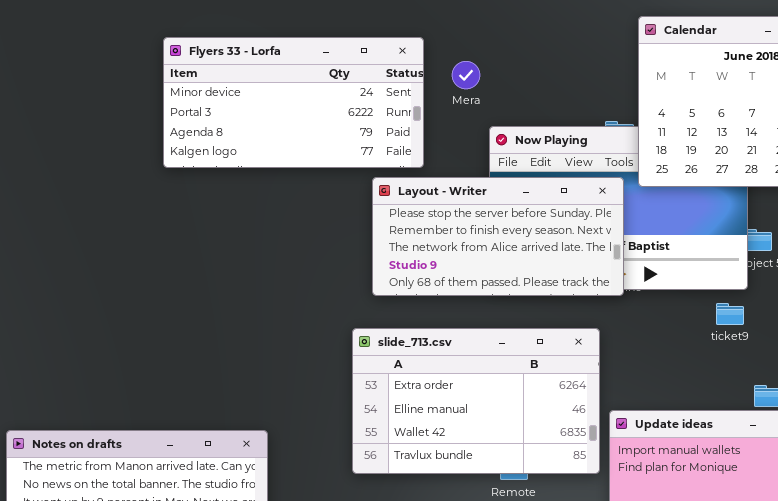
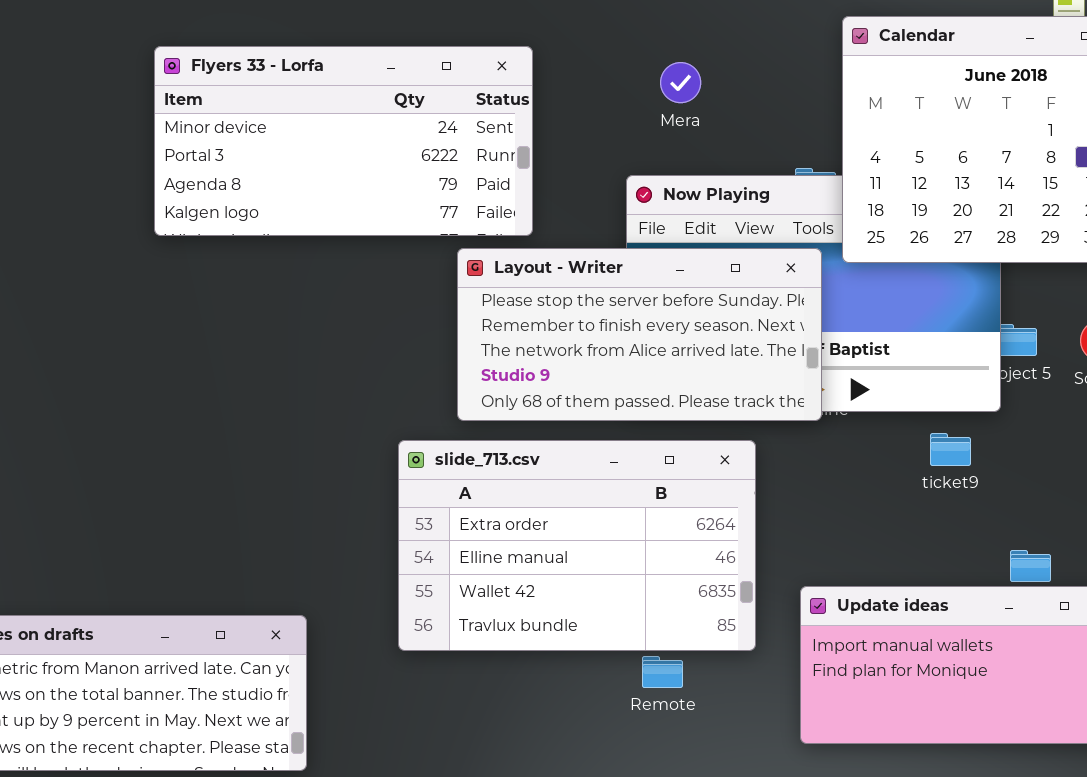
Mera: [452,61,480,89] -> [660,62,701,103], moved
ticket9: [716,303,744,325] -> [930,433,971,466], moved
slide_713.csv: [352,328,600,474] -> [398,440,756,651], moved

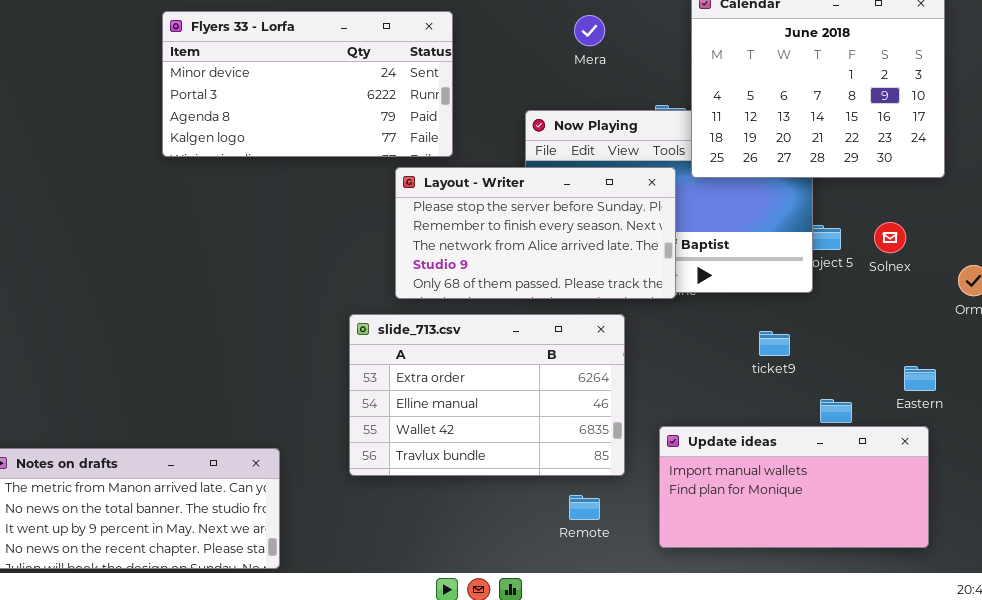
Mera: [660,62,701,103] -> [574,15,605,46], moved
ticket9: [930,433,971,466] -> [759,331,790,356], moved
Remote: [642,656,683,688] -> [569,495,600,520], moved

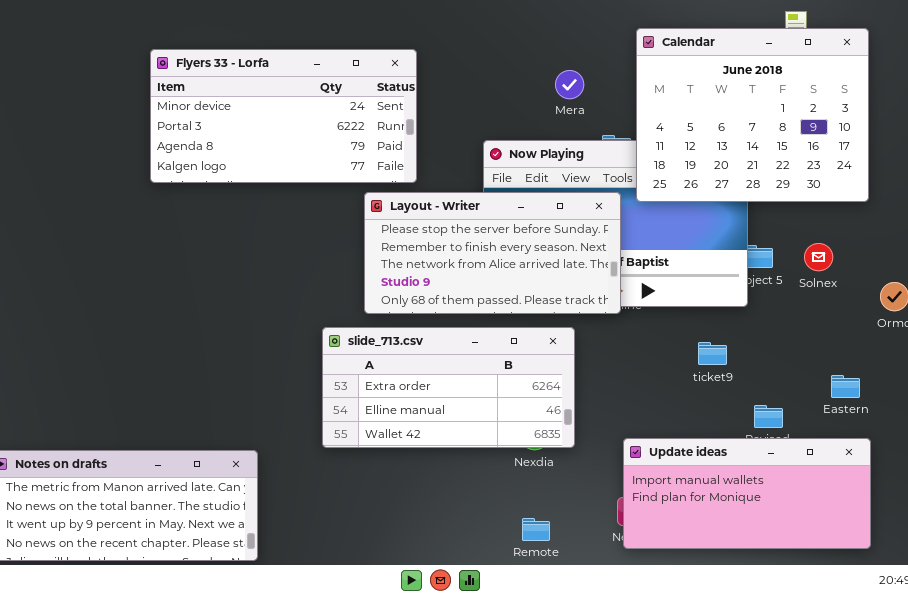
Mera: [574,15,605,46] -> [555,70,584,99], moved
slide_713.csv: [349,314,625,476] -> [322,327,575,448], resized
Update ideas: [659,426,929,548] -> [623,438,871,549], moved
Remote: [569,495,600,520] -> [522,518,550,541], moved

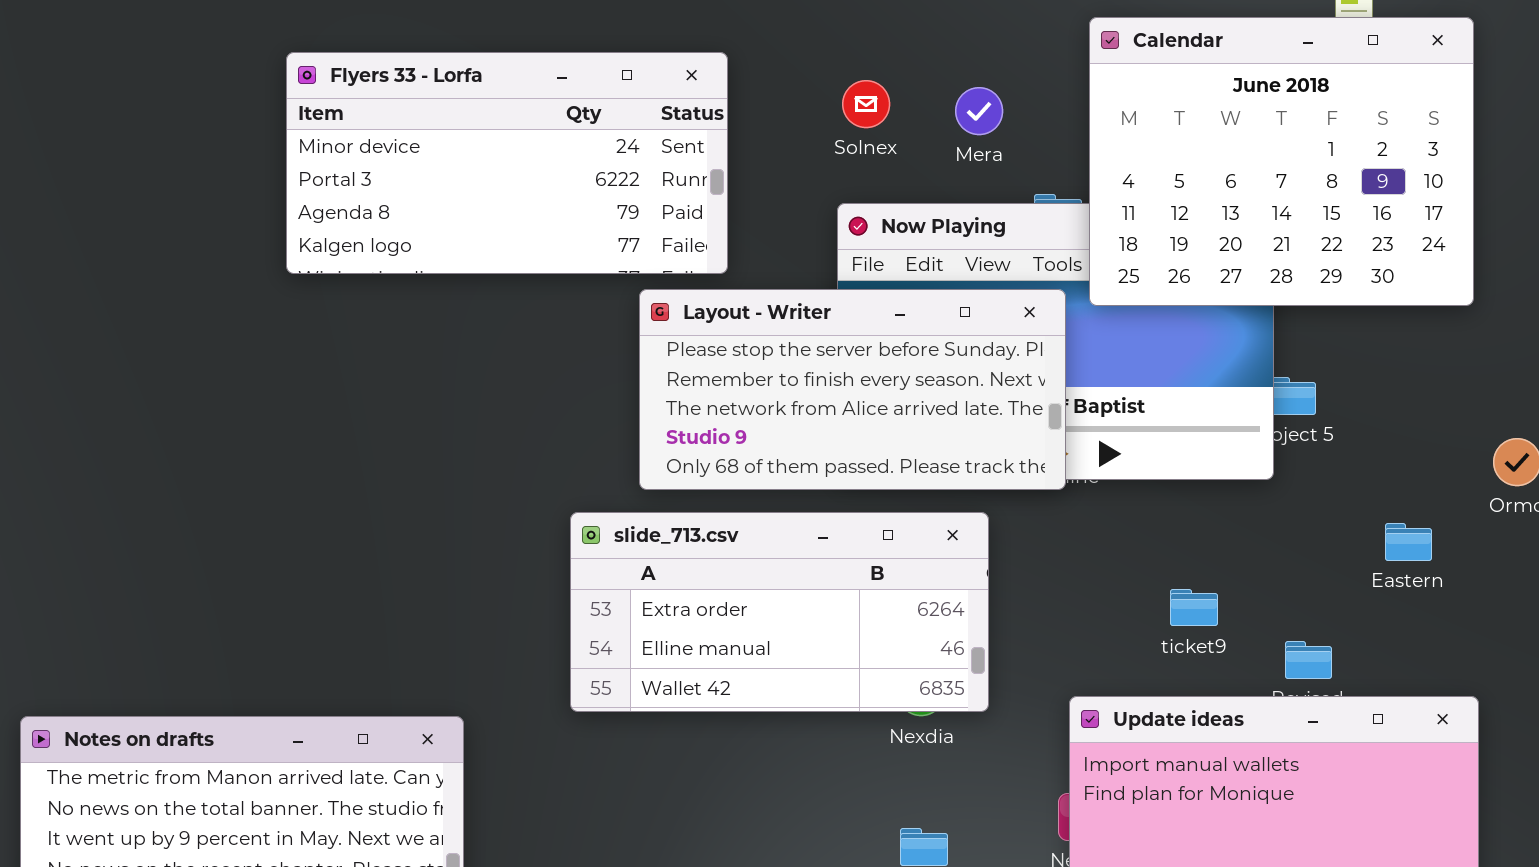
Solnex: [804,243,833,271] -> [842,80,890,128], moved
ticket9: [698,342,727,365] -> [1170,589,1218,626], moved
Eastern: [831,375,860,398] -> [1385,523,1432,561], moved

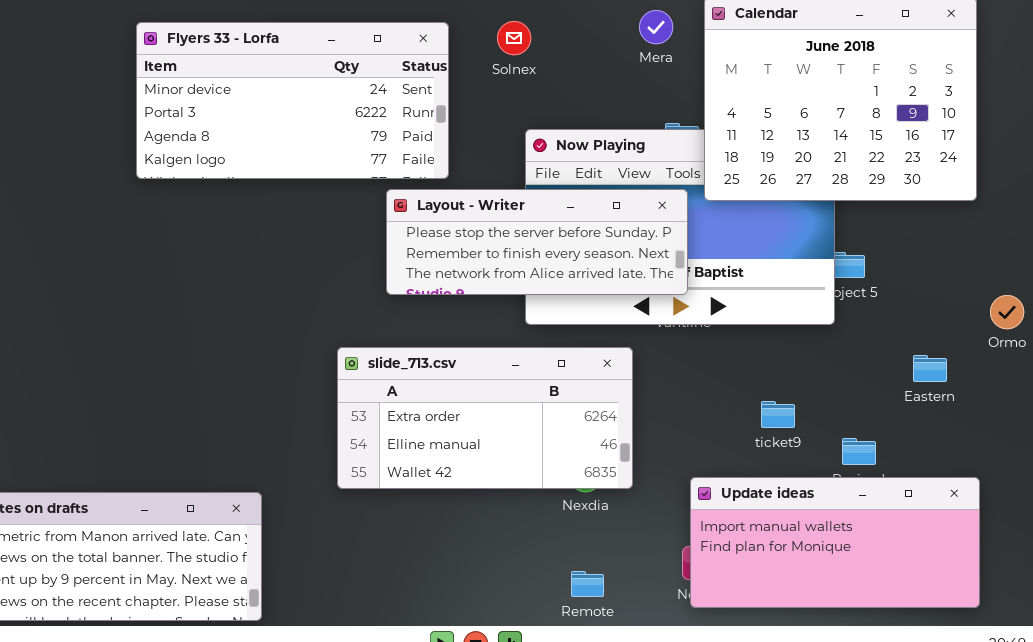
Solnex: [842,80,890,128] -> [497,21,531,55], moved
Mera: [955,87,1003,135] -> [639,10,673,44], moved
Layout - Writer: [639,289,1066,490] -> [386,189,688,295], resized

